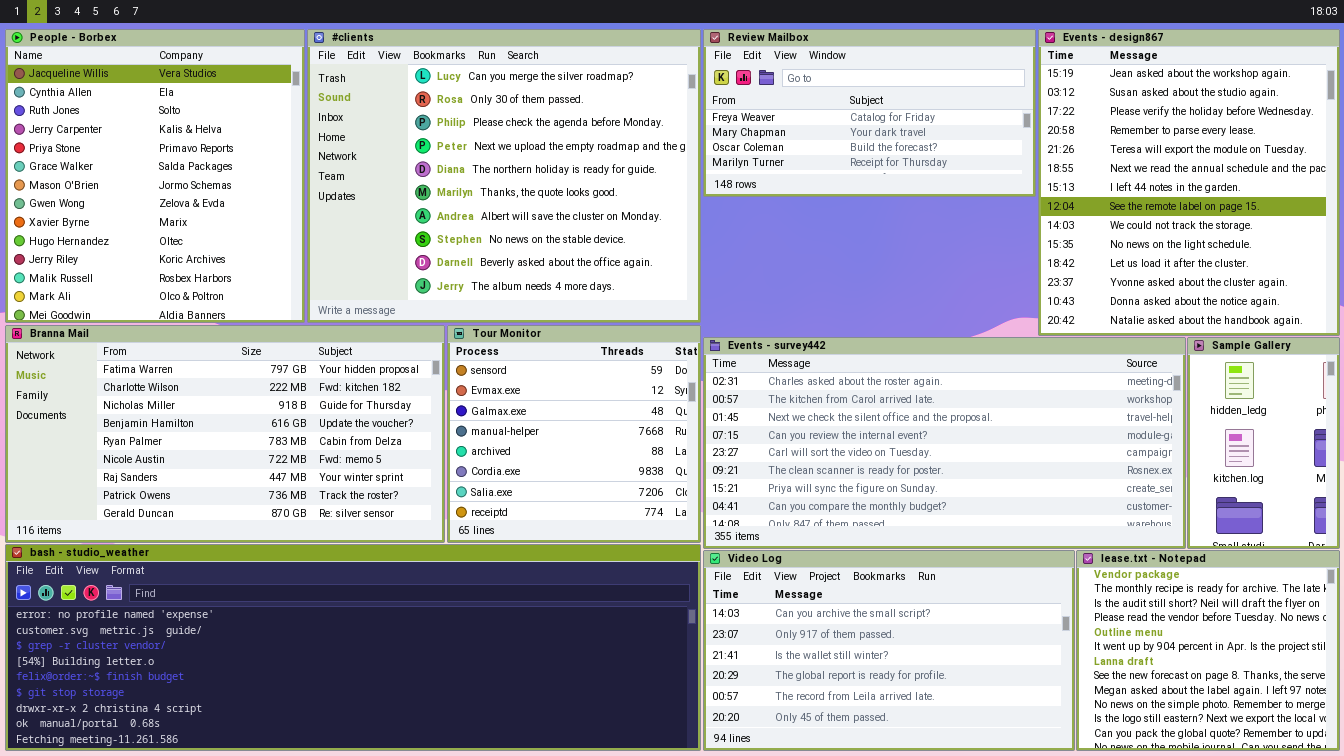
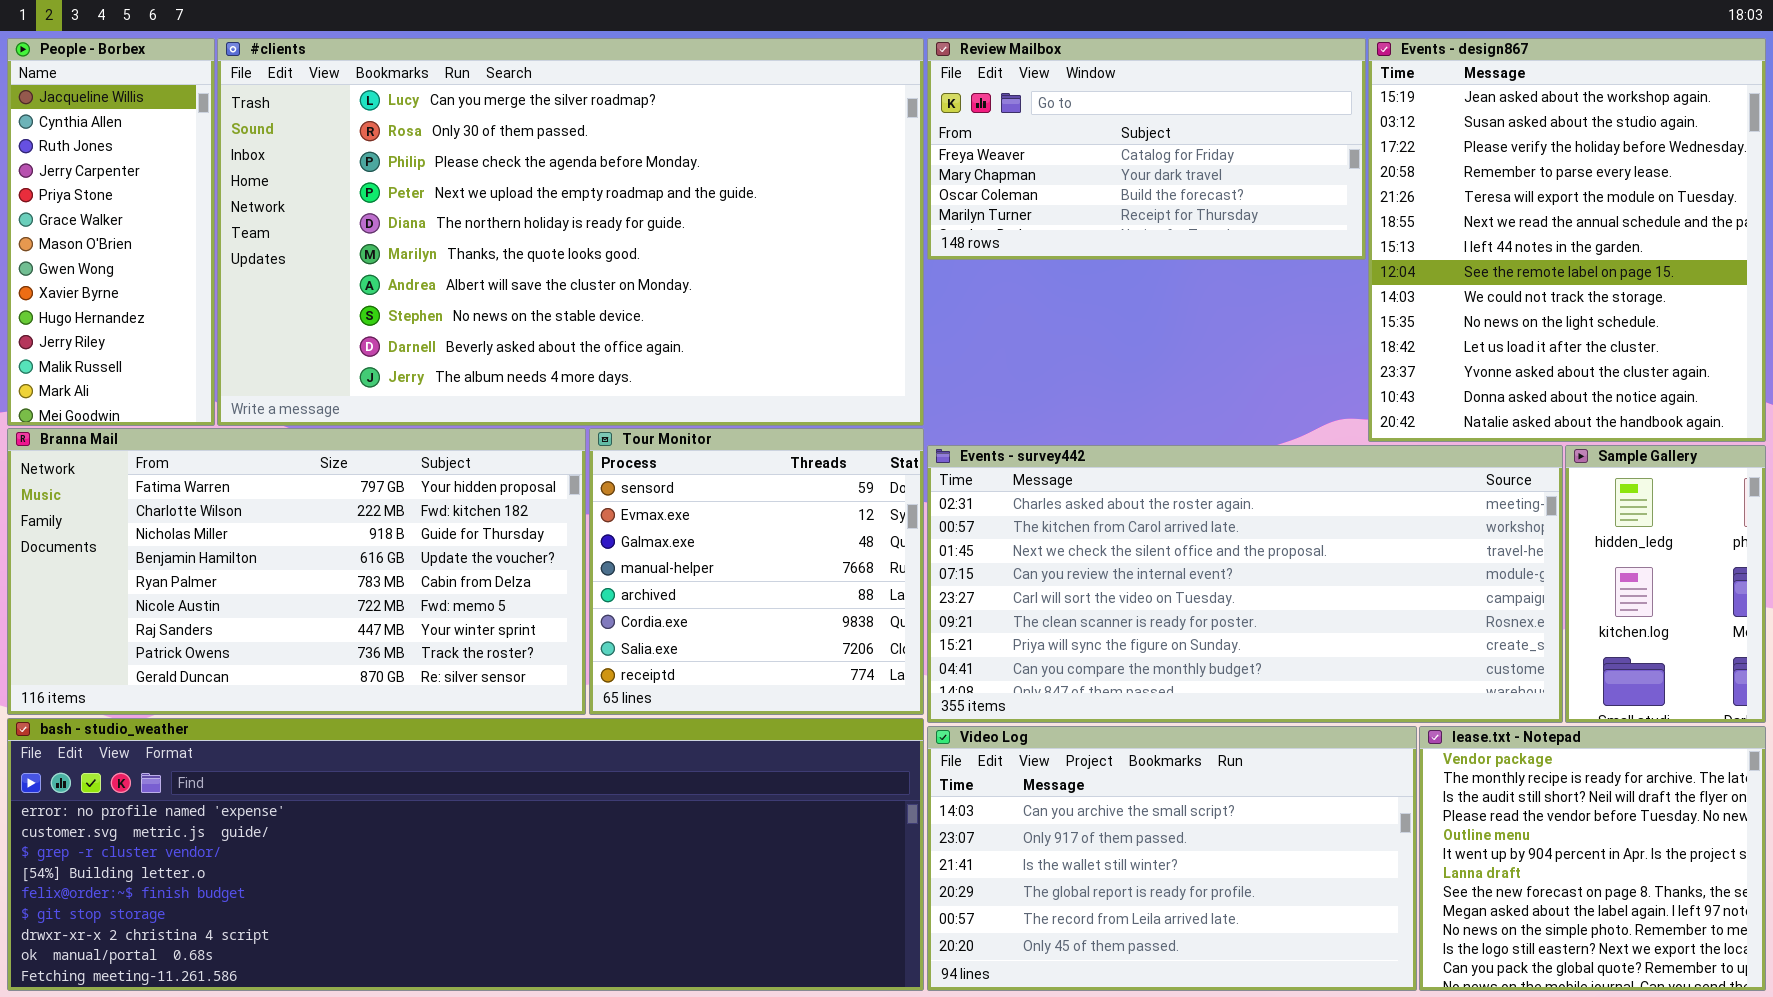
People - Borbex: [5,29,305,323] -> [7,38,215,426], resized
#clients: [307,29,701,323] -> [217,38,924,426], resized

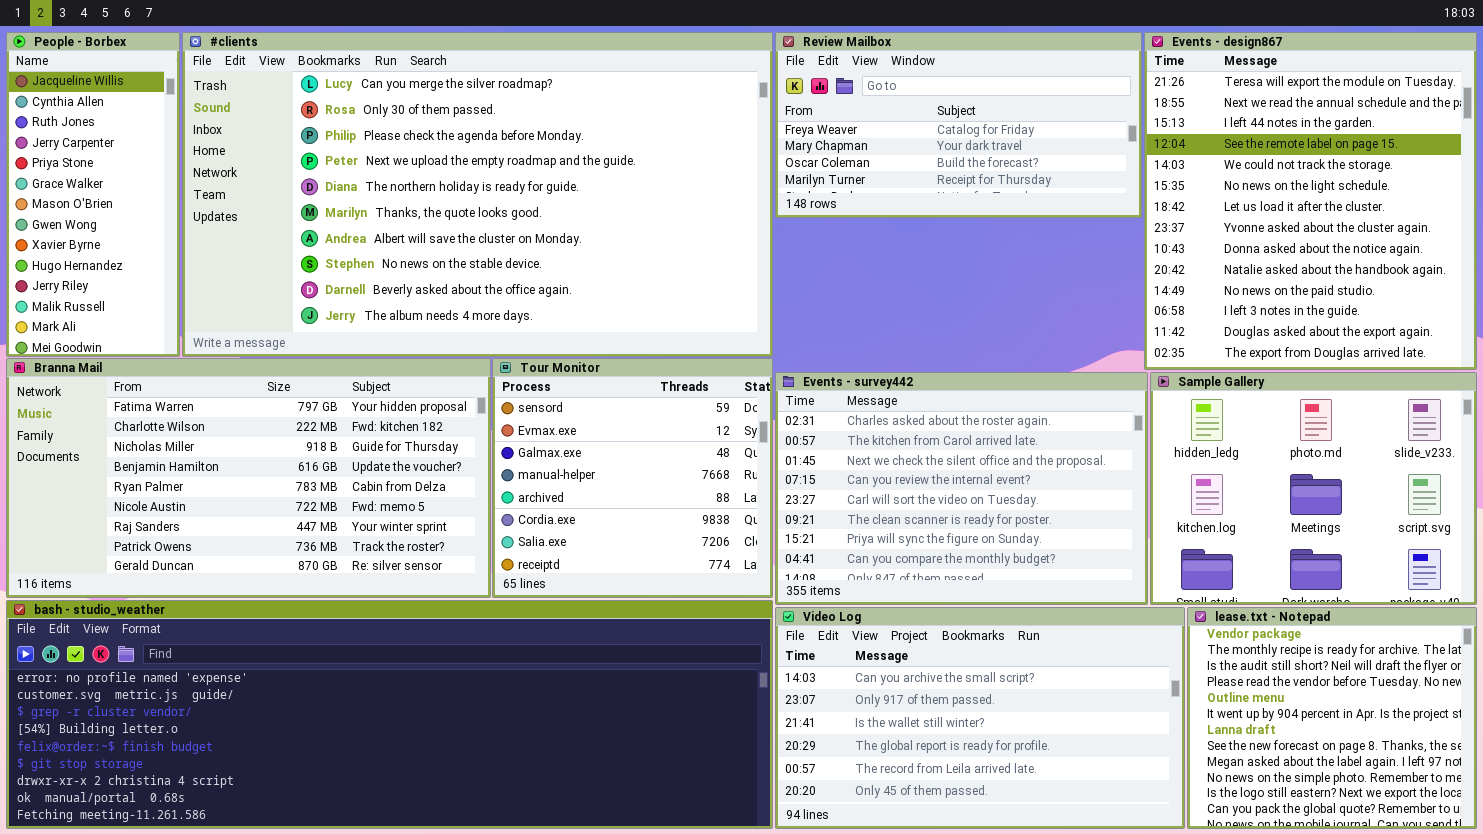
Events - design867: [1368,38,1766,442] -> [1144,32,1477,370], scrolled down 4 rows
Events - survey442: [927,445,1563,723] -> [775,372,1148,605], resized
Sample Gallery: [1565,445,1766,723] -> [1150,372,1477,605], resized

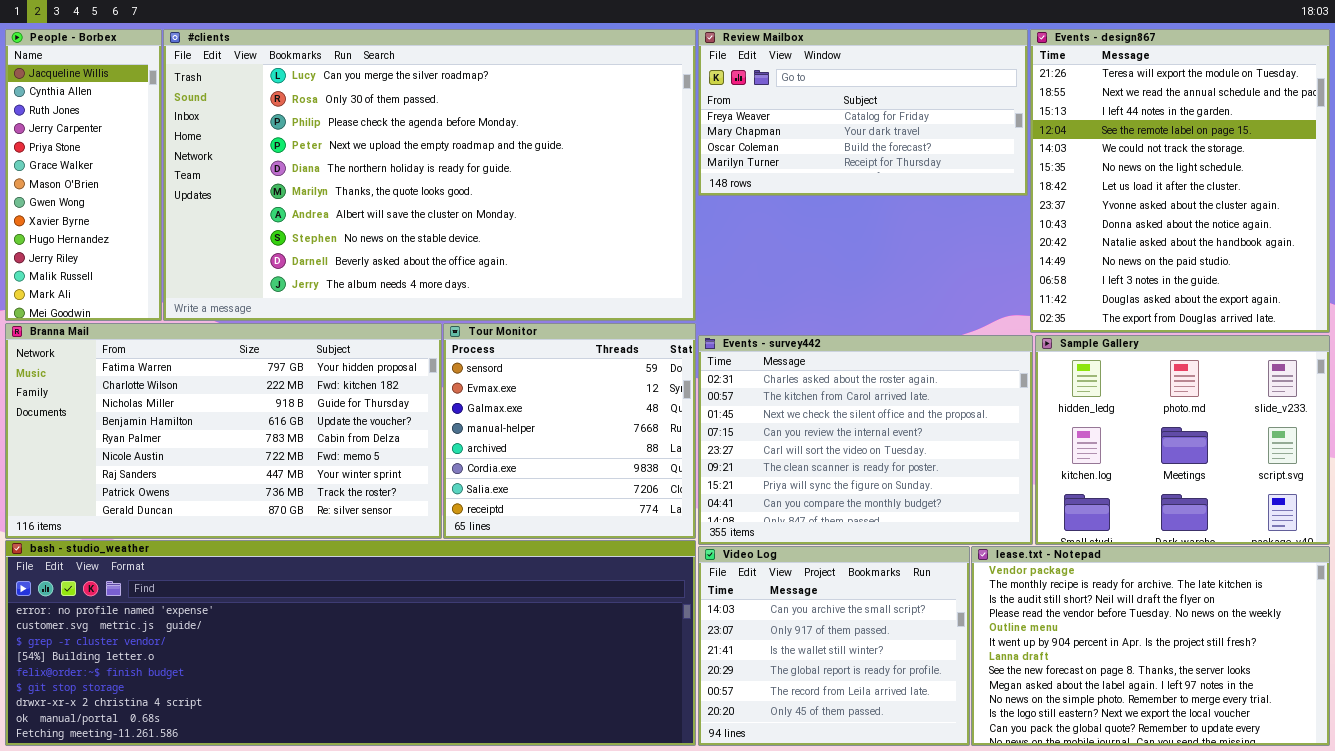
Video Log: [775,607,1185,829] -> [698,546,970,746], resized
lease.txt - Notepad: [1187,607,1477,829] -> [971,546,1330,746], resized

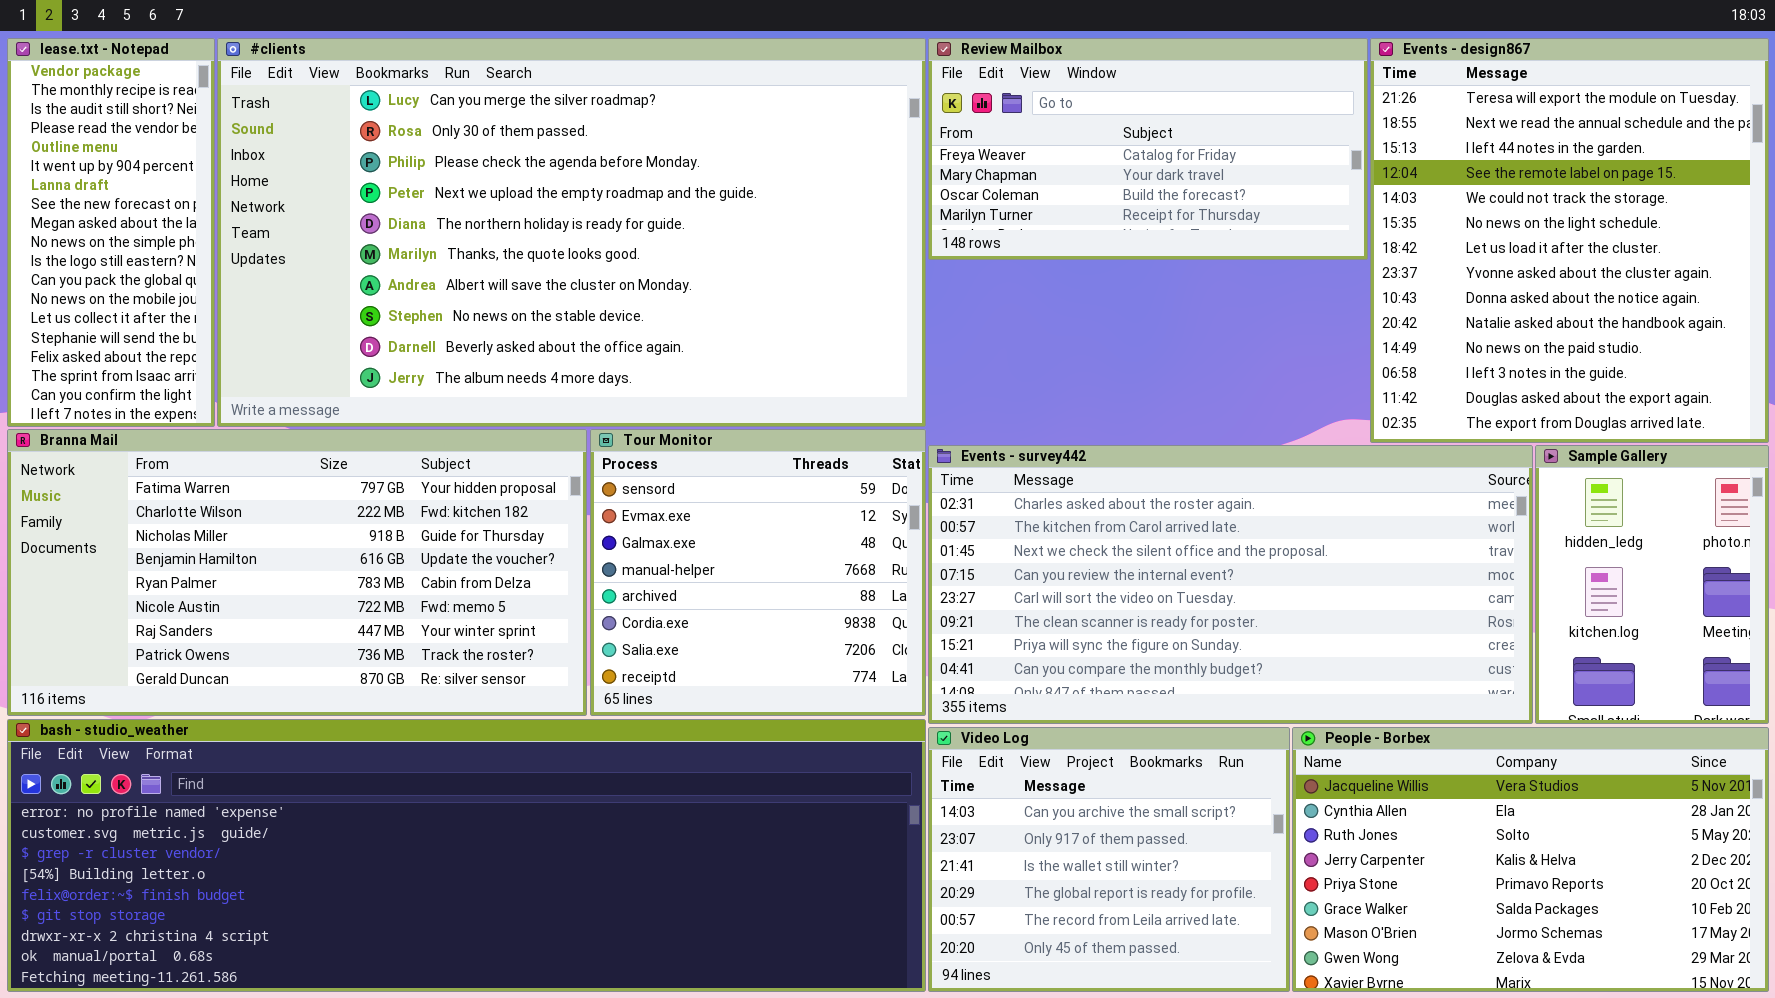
People - Borbex: [5,29,162,321] -> [1292,727,1769,992], moved, resized
Events - survey442: [698,335,1033,545] -> [928,445,1533,724], resized
Sample Gallery: [1035,335,1330,545] -> [1535,445,1769,724], resized
lease.txt - Notepad: [971,546,1330,746] -> [7,38,215,427], moved, resized

